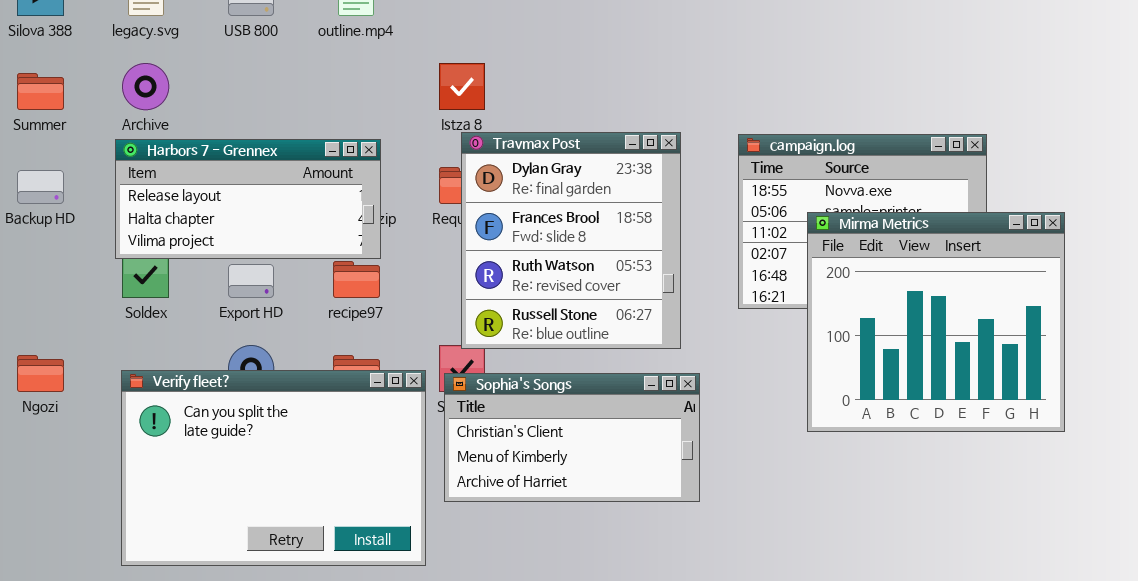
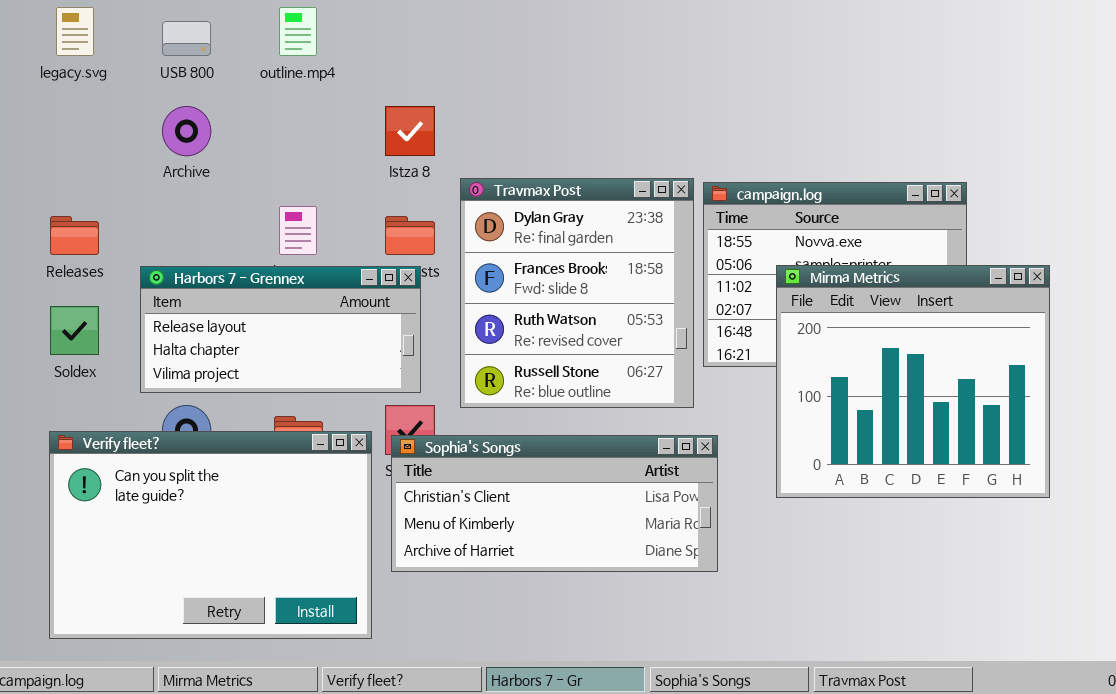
Archive: [122,63,169,110] -> [162,106,211,156], moved
Travmax Post: [461,132,681,349] -> [460,178,694,408], moved
Harbors 7 - Grennex: [115,139,381,259] -> [140,266,421,393], moved
Sophia's Songs: [444,373,700,502] -> [391,435,718,572], resized

